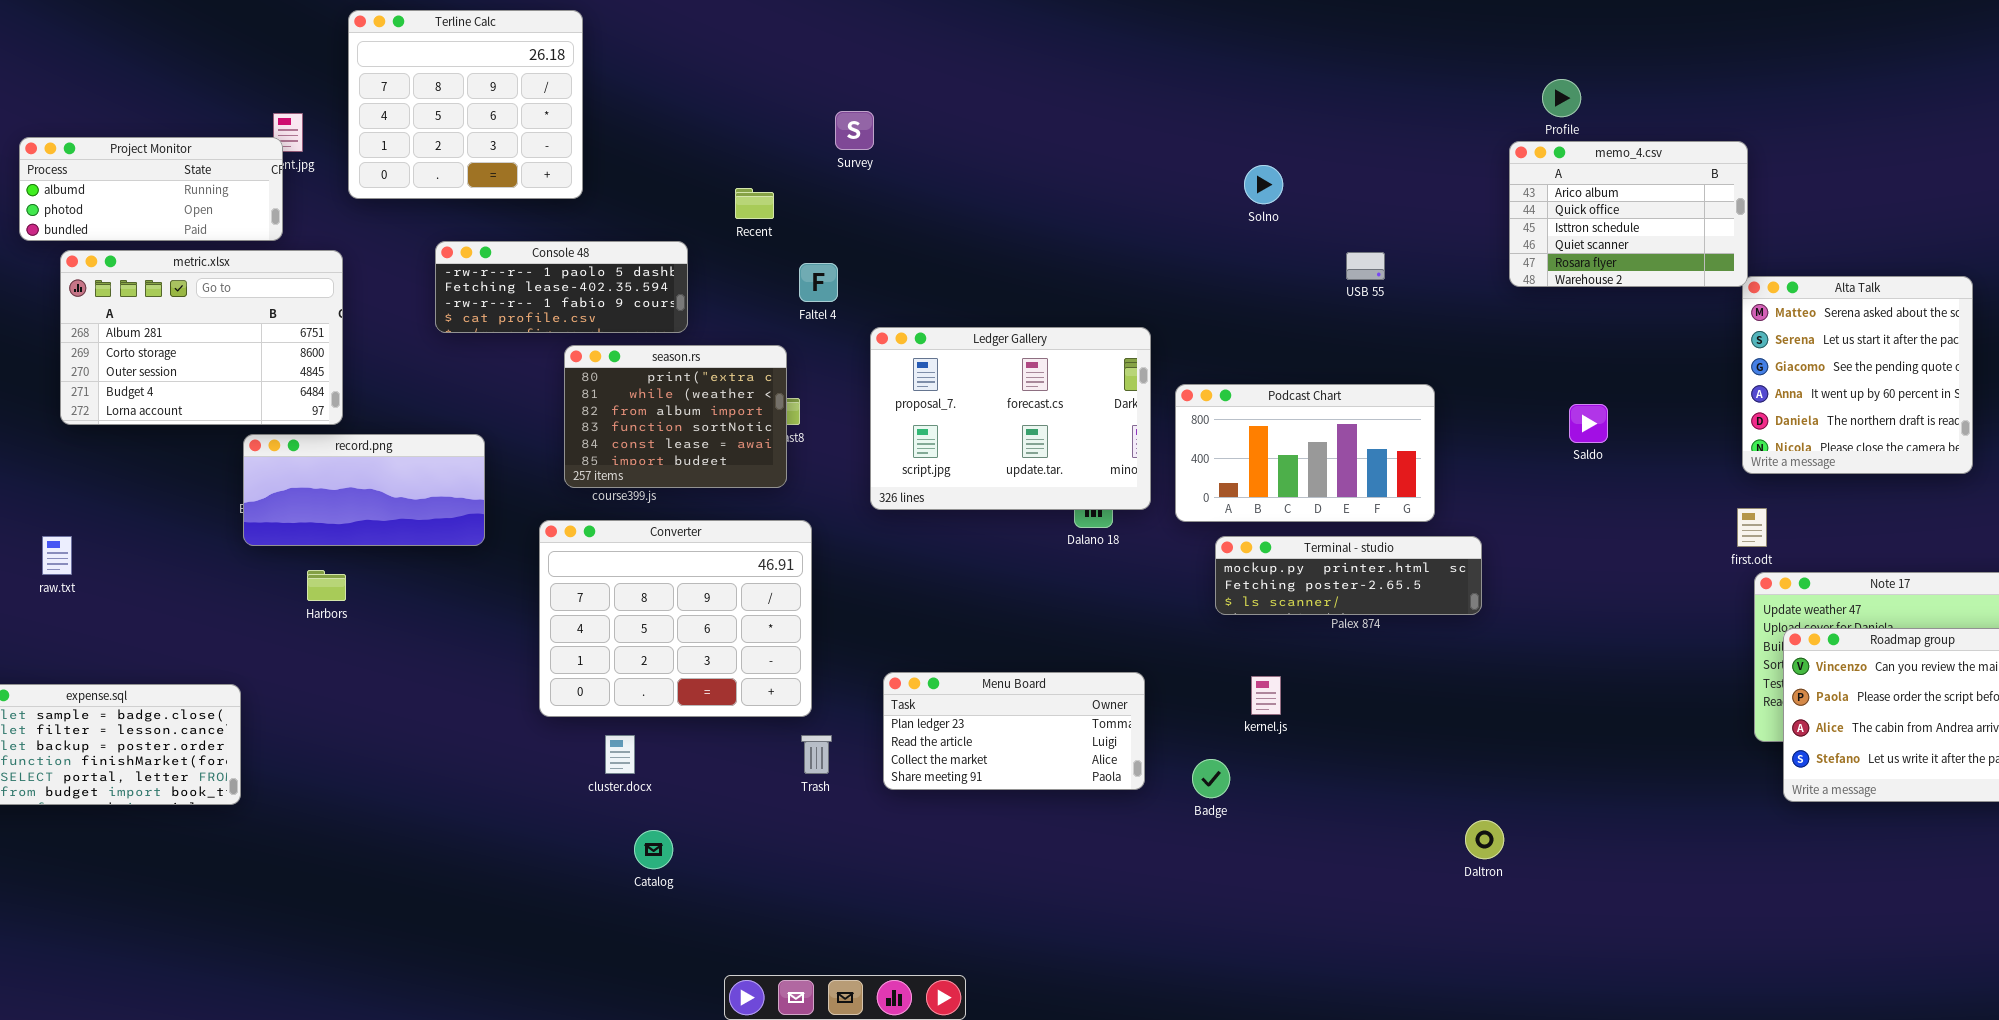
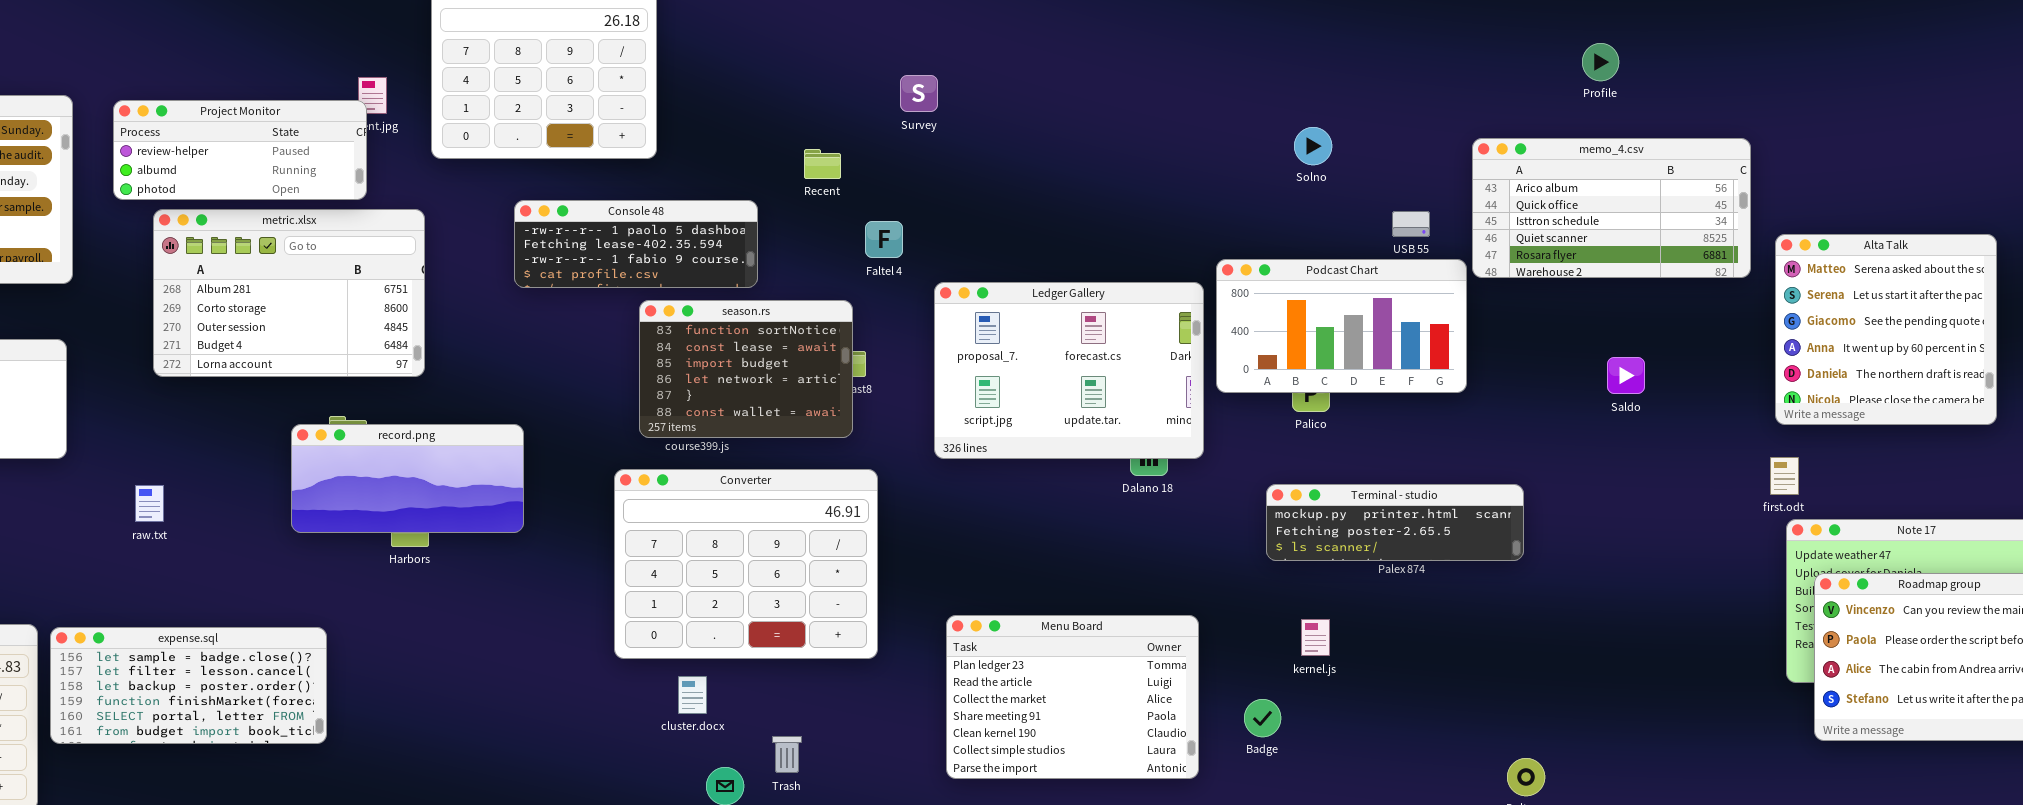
Project Monitor: [19,137,283,241] -> [113,100,367,200], scrolled up 1 row
memo_4.csv: [1509,141,1748,287] -> [1472,138,1751,278], moved, resized
season.rs: [564,345,787,488] -> [639,300,853,438], scrolled down 3 rows
Podcast Chart: [1175,384,1435,522] -> [1216,259,1467,393], moved
record.png: [243,434,485,546] -> [291,424,524,533], moved
Menu Board: [883,672,1145,790] -> [946,615,1199,779], resized
Trash: [801,735,832,774] -> [772,736,802,773], moved

